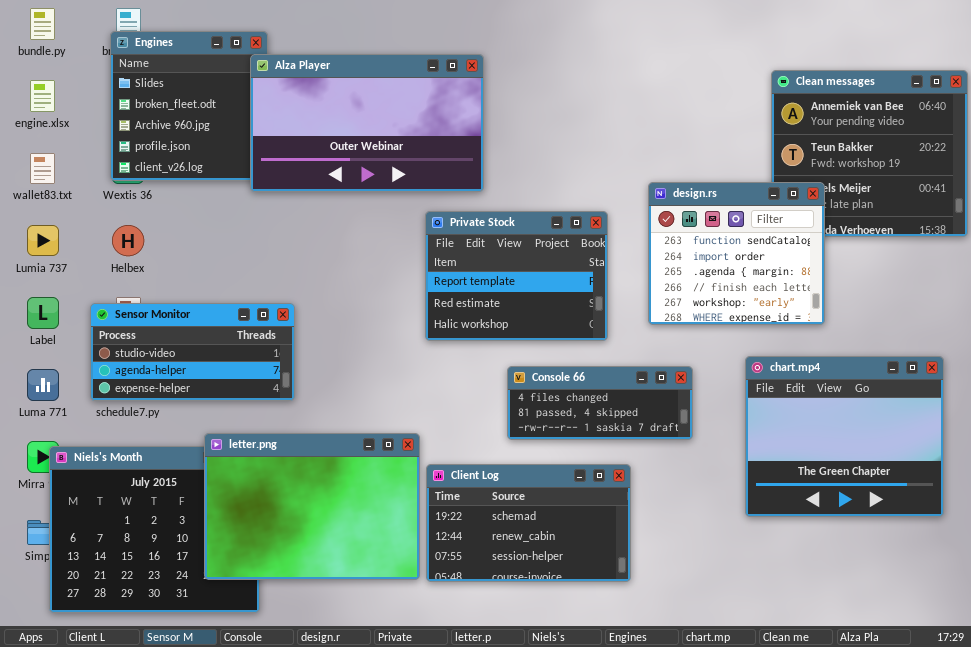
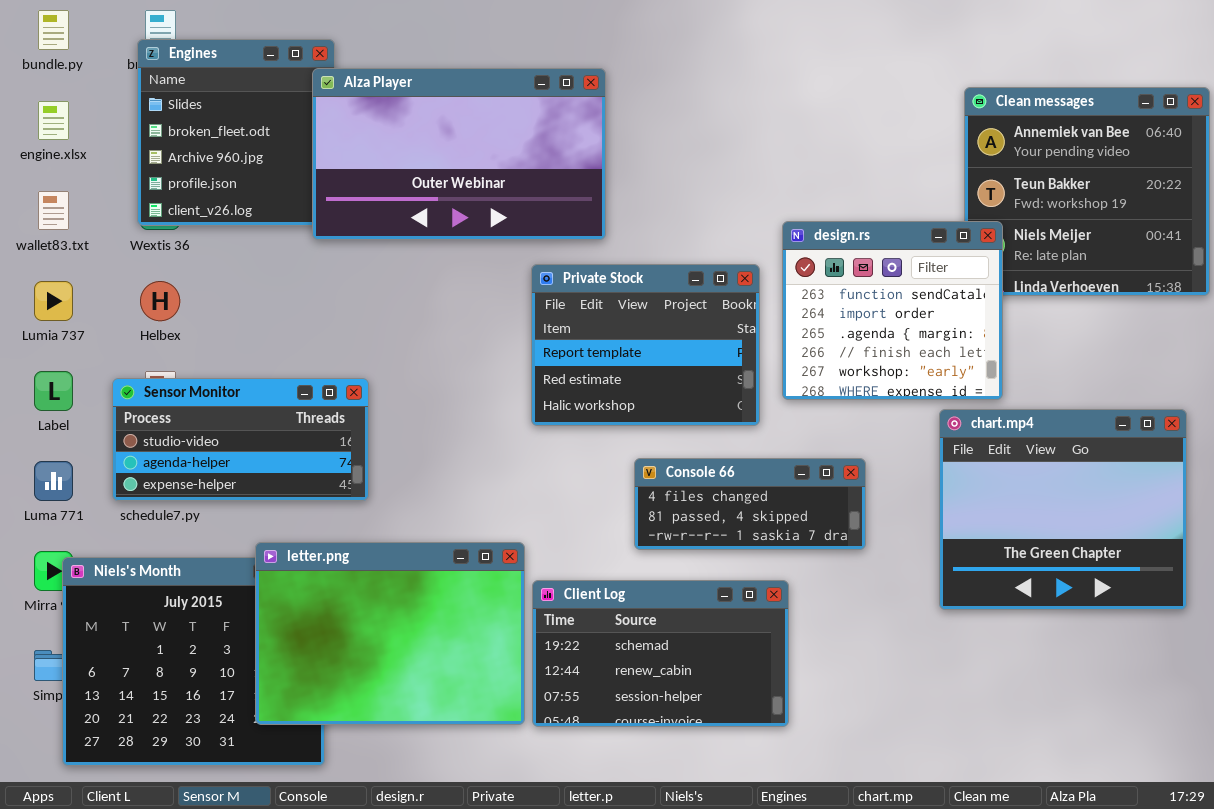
design.rs: [648,182,825,325] -> [782,221,1003,400], moved
chart.mp4: [745,356,944,517] -> [939,409,1187,610], moved

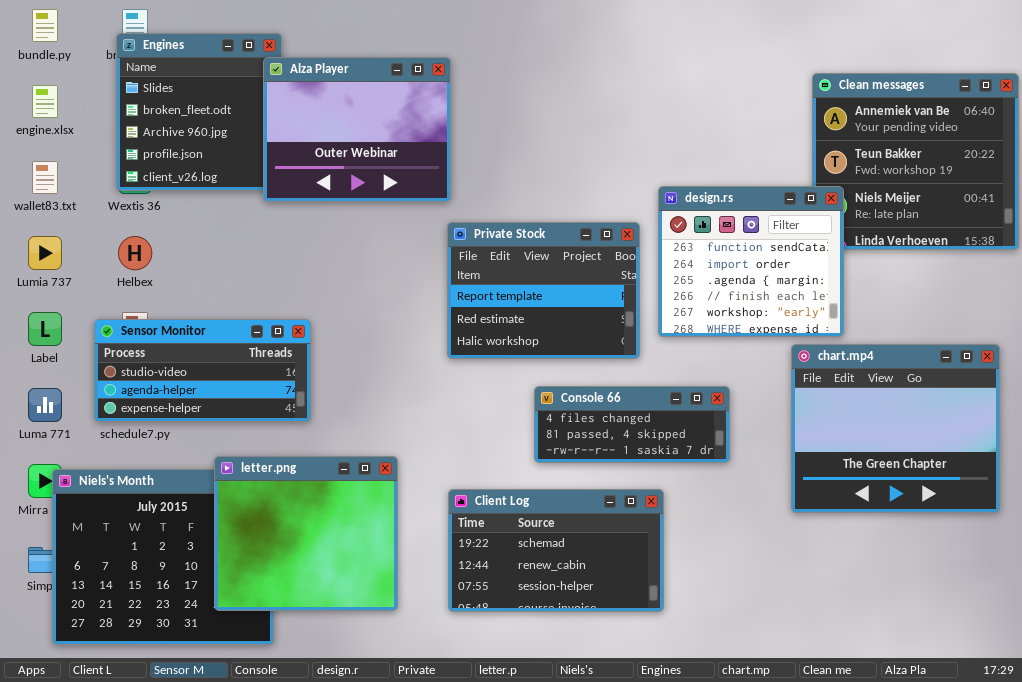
Alza Player: [312,68,606,240] -> [263,57,451,202], resized
letter.png: [255,542,525,725] -> [214,456,398,611], resized

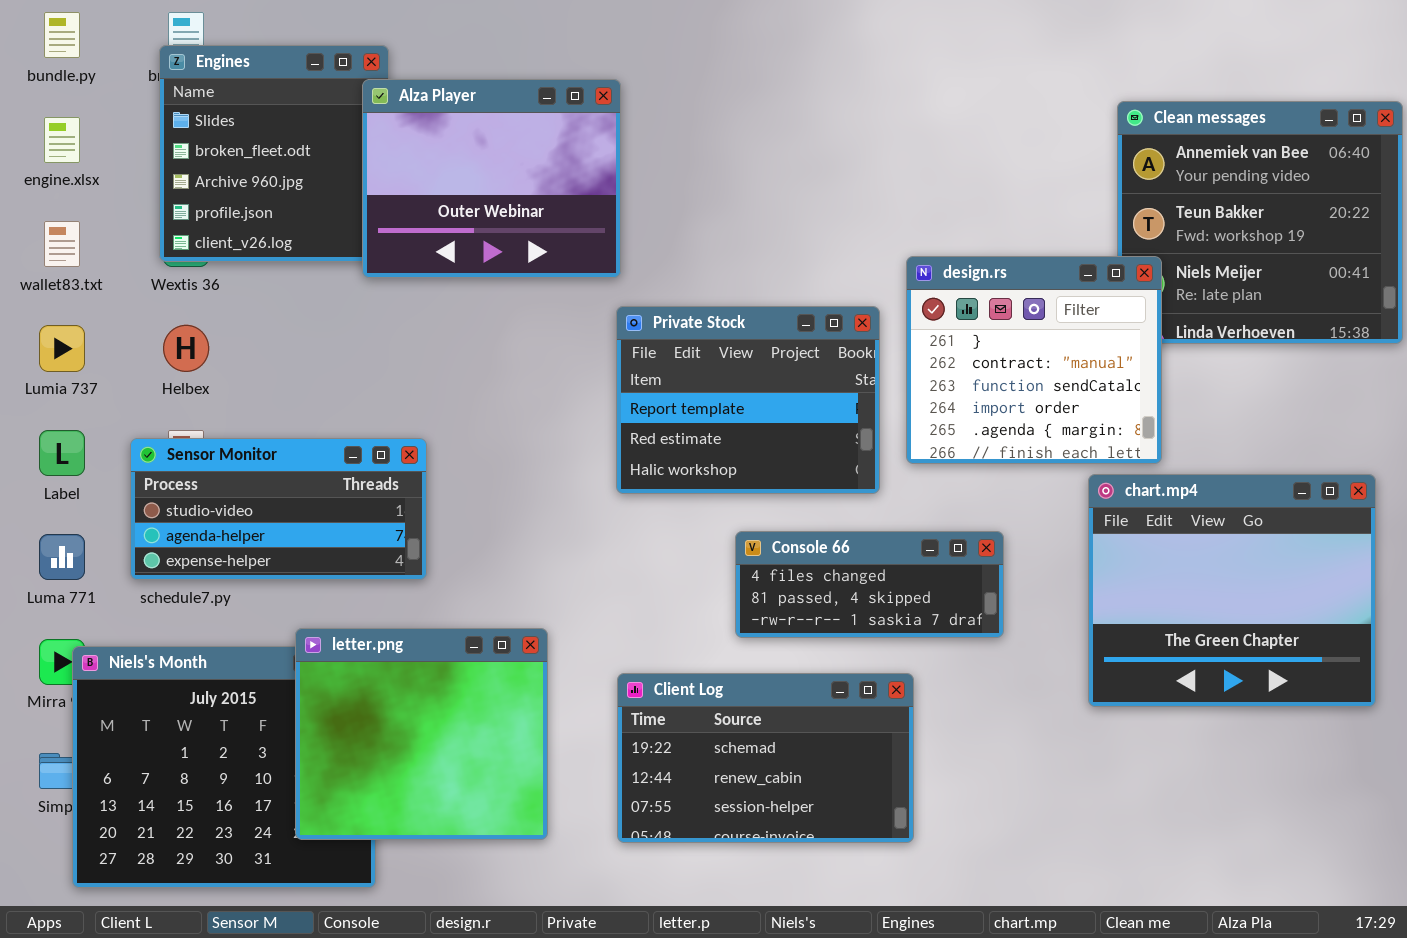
design.rs: [658,186,844,337] -> [906,256,1162,464], scrolled up 2 rows

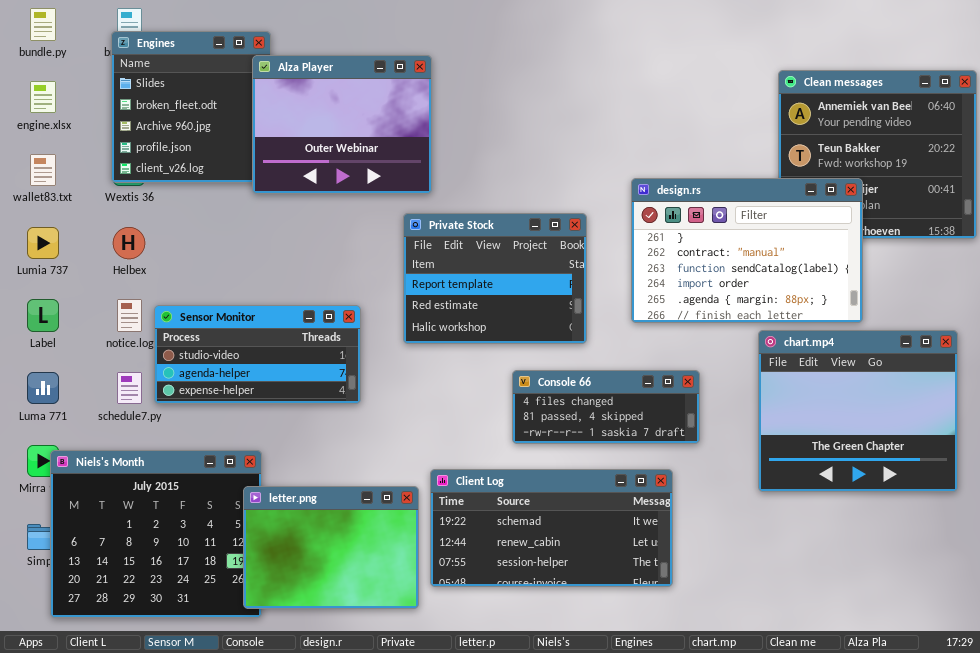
design.rs: [906,256,1162,464] -> [631,178,863,323], resized
Private Stock: [616,306,880,494] -> [403,213,587,344], moved
Sensor Monitor: [130,438,427,580] -> [154,305,361,404], moved
letter.png: [295,628,548,840] -> [243,486,419,609], moved, resized
Client Log: [617,673,914,843] -> [430,469,673,587], resized

